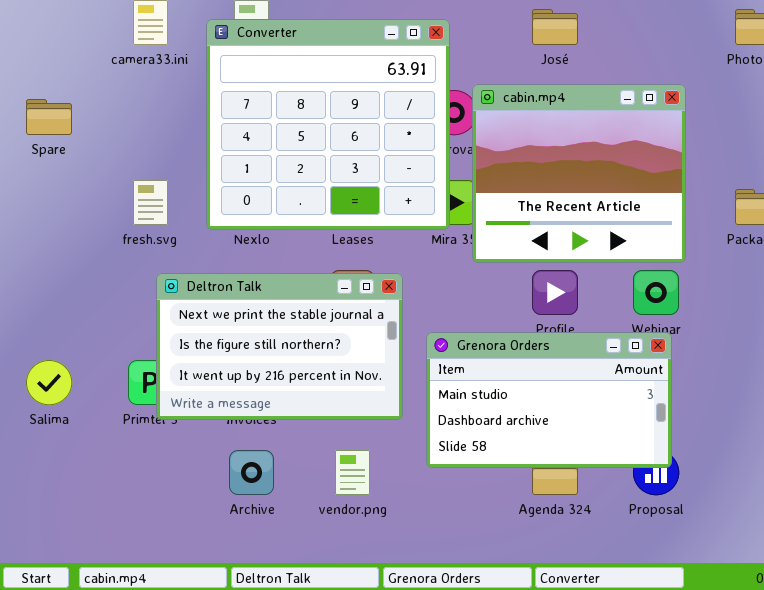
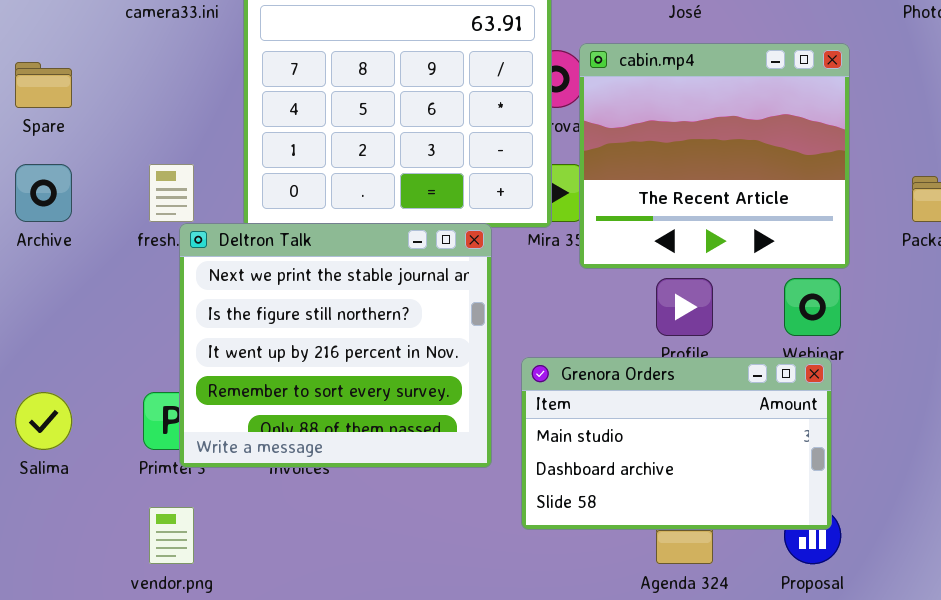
Deltron Talk: [156,273,403,420] -> [179,223,492,468], resized
Archive: [229,450,274,495] -> [15,164,72,222], moved
vendor.png: [335,450,370,495] -> [149,507,194,564], moved

